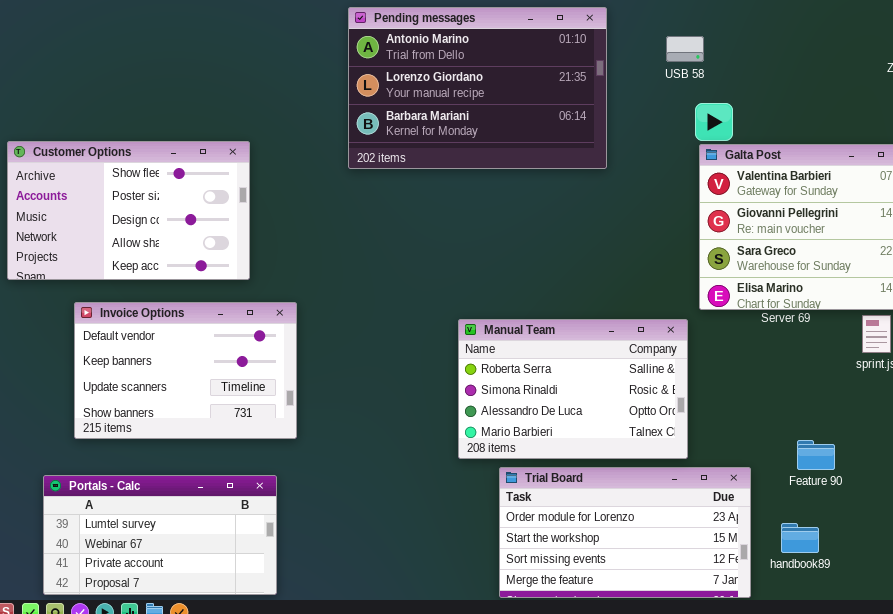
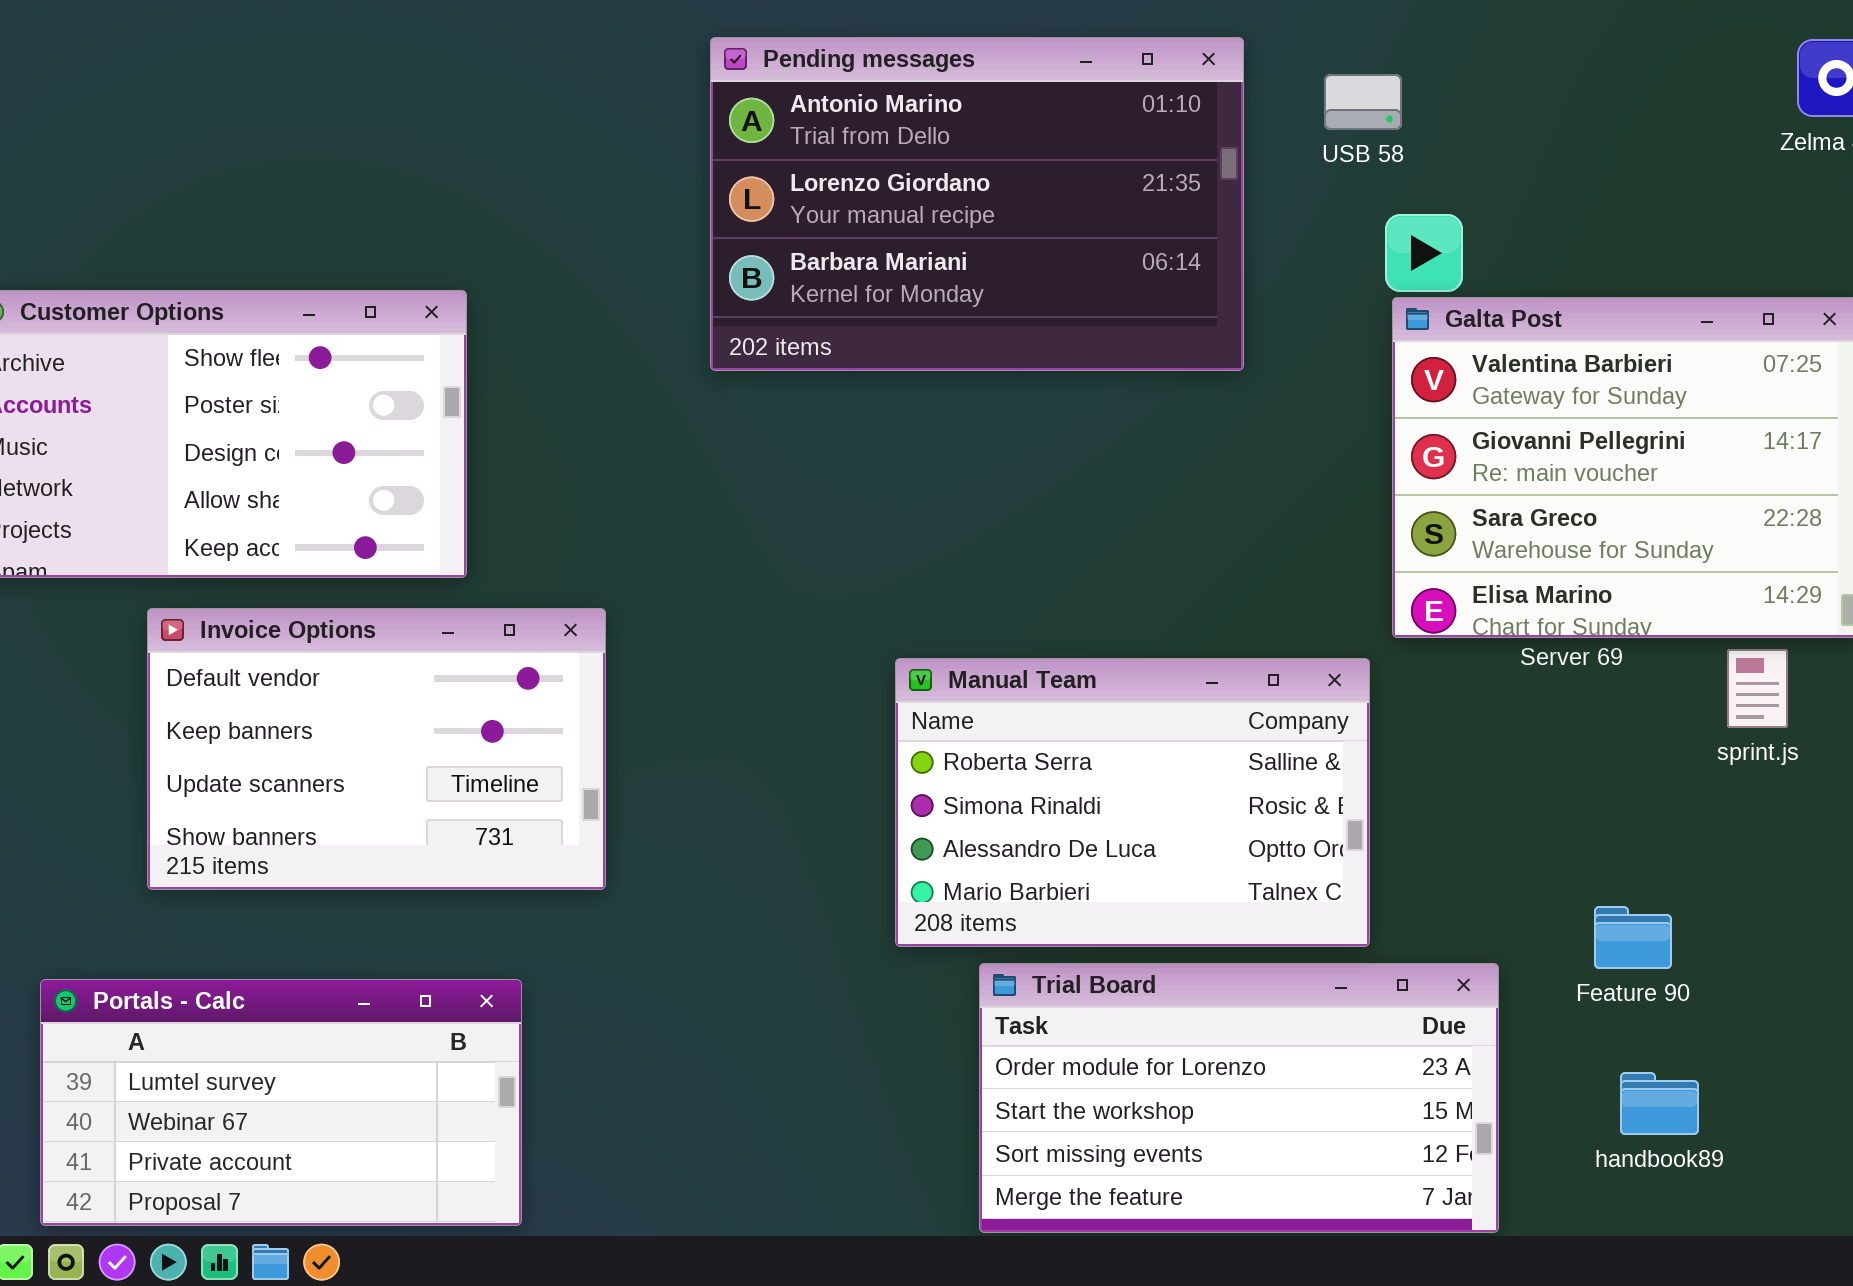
Pending messages: [348,7,607,169] -> [710,37,1244,371], moved
Invoice Options: [74,302,297,439] -> [147,608,606,890], moved
handbook89: [781,523,819,553] -> [1620,1072,1699,1135], moved

